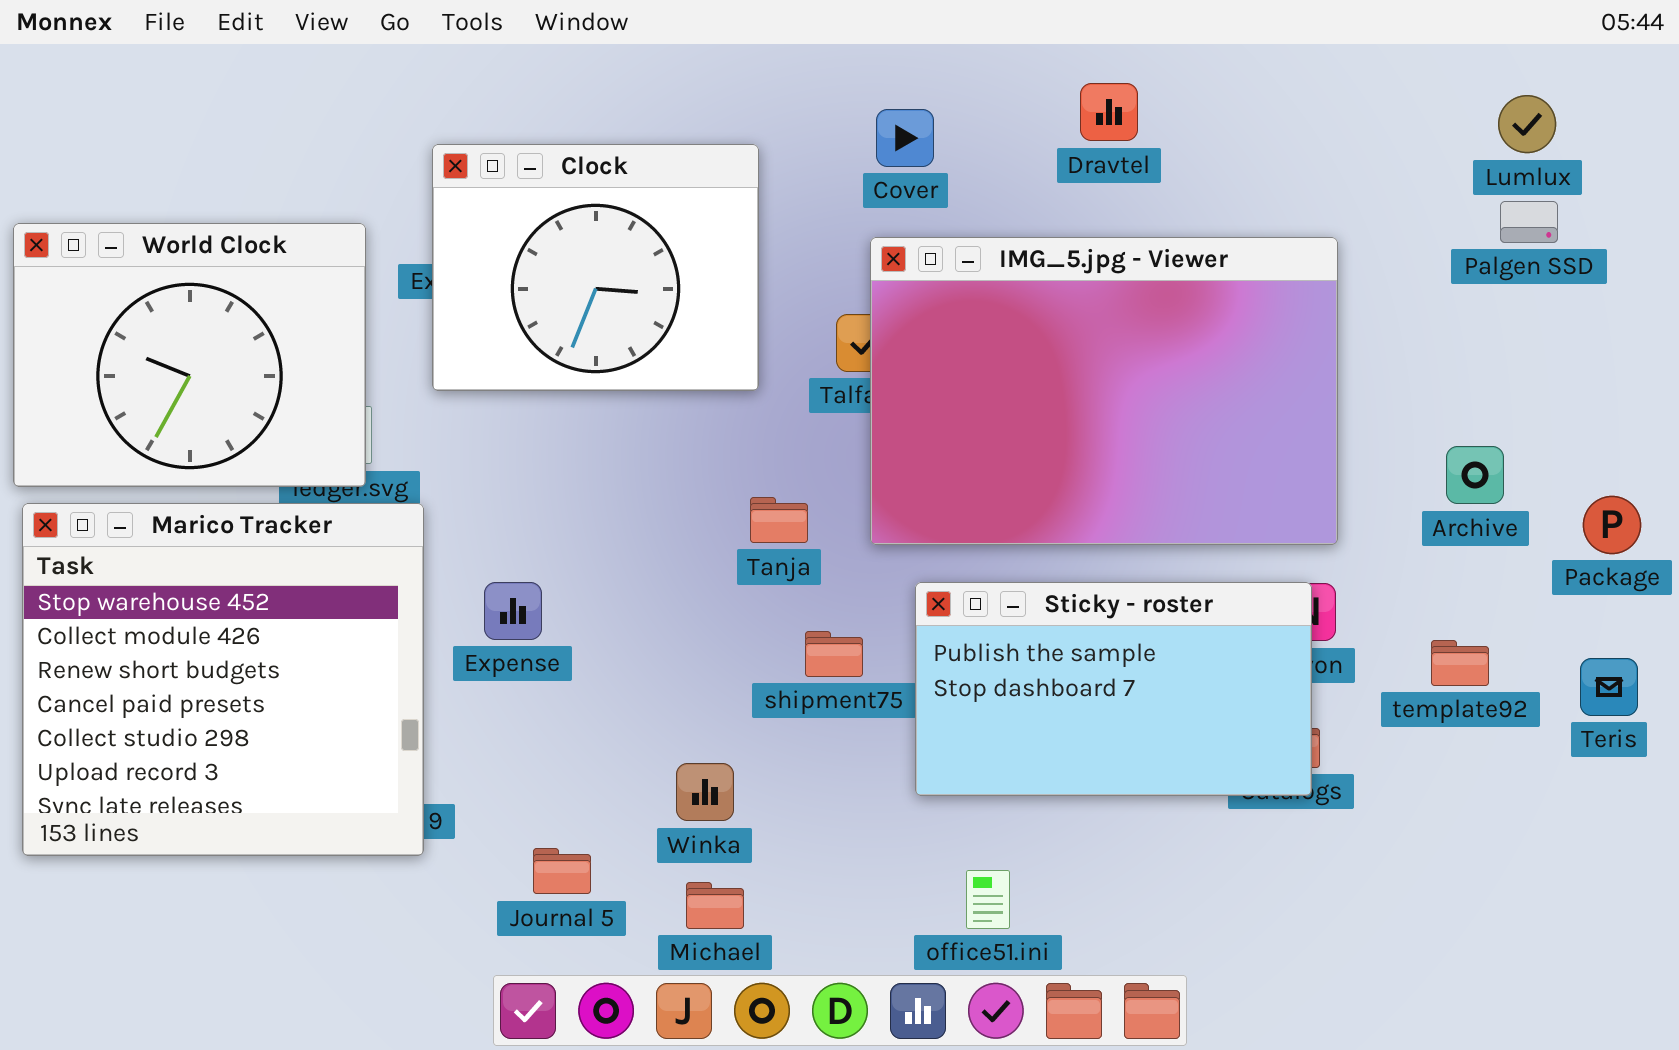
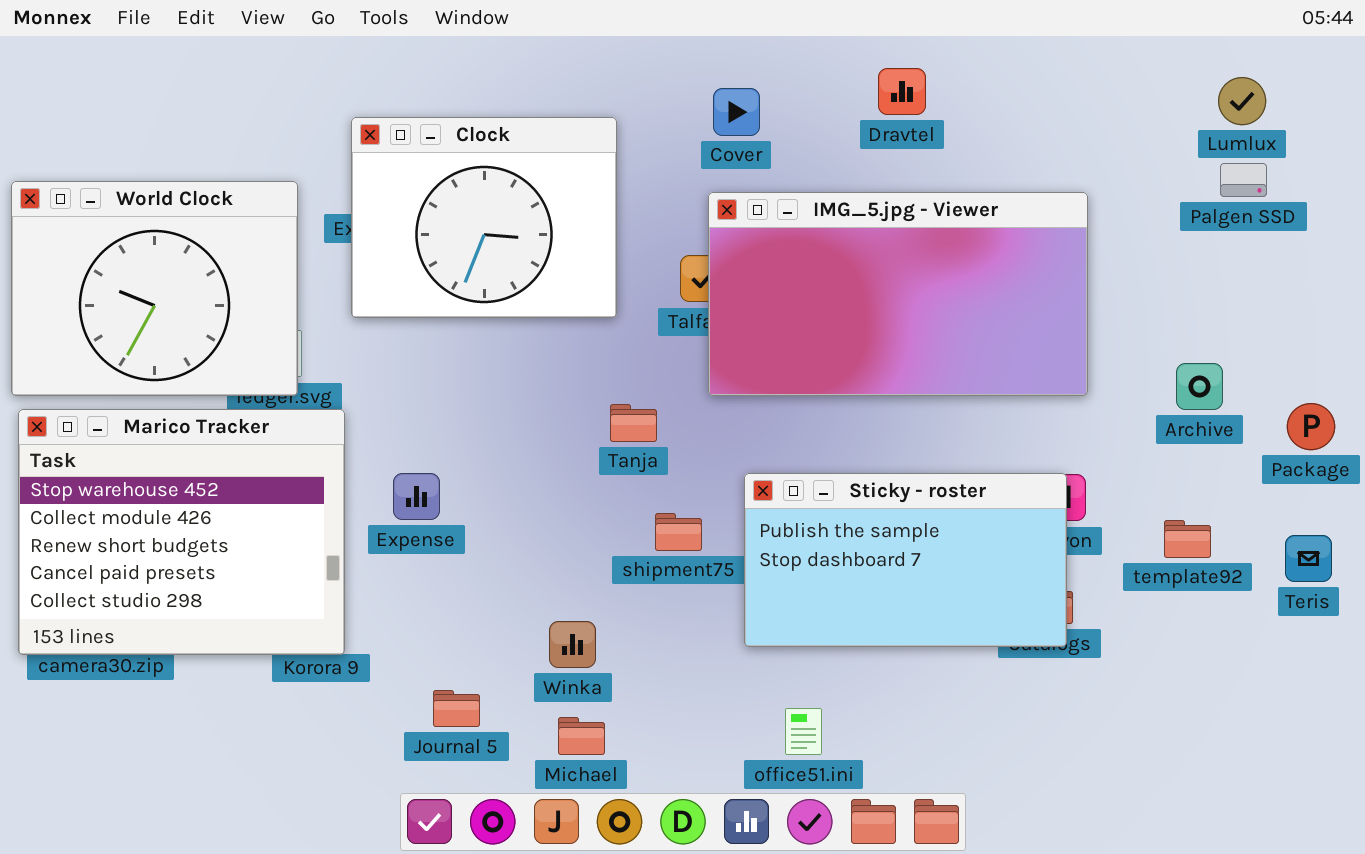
IMG_5.jpg - Viewer: [870,237,1338,545] -> [708,192,1088,396], resized
Marico Tracker: [22,503,424,856] -> [18,409,345,655], resized

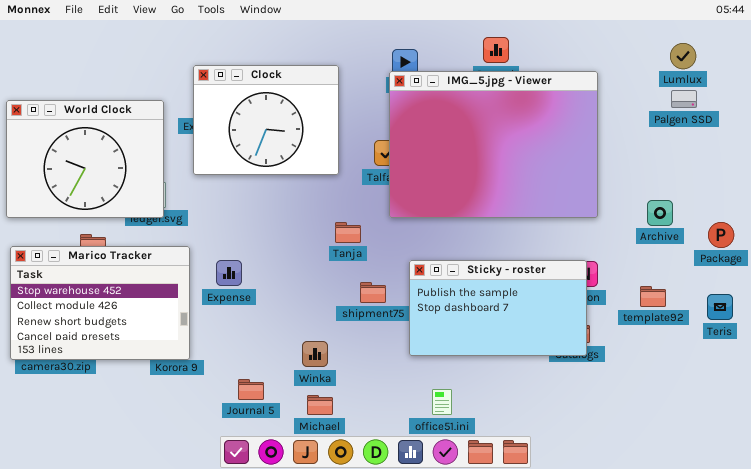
IMG_5.jpg - Viewer: [708,192,1088,396] -> [389,71,598,218], resized
Marico Tracker: [18,409,345,655] -> [10,246,190,360], resized

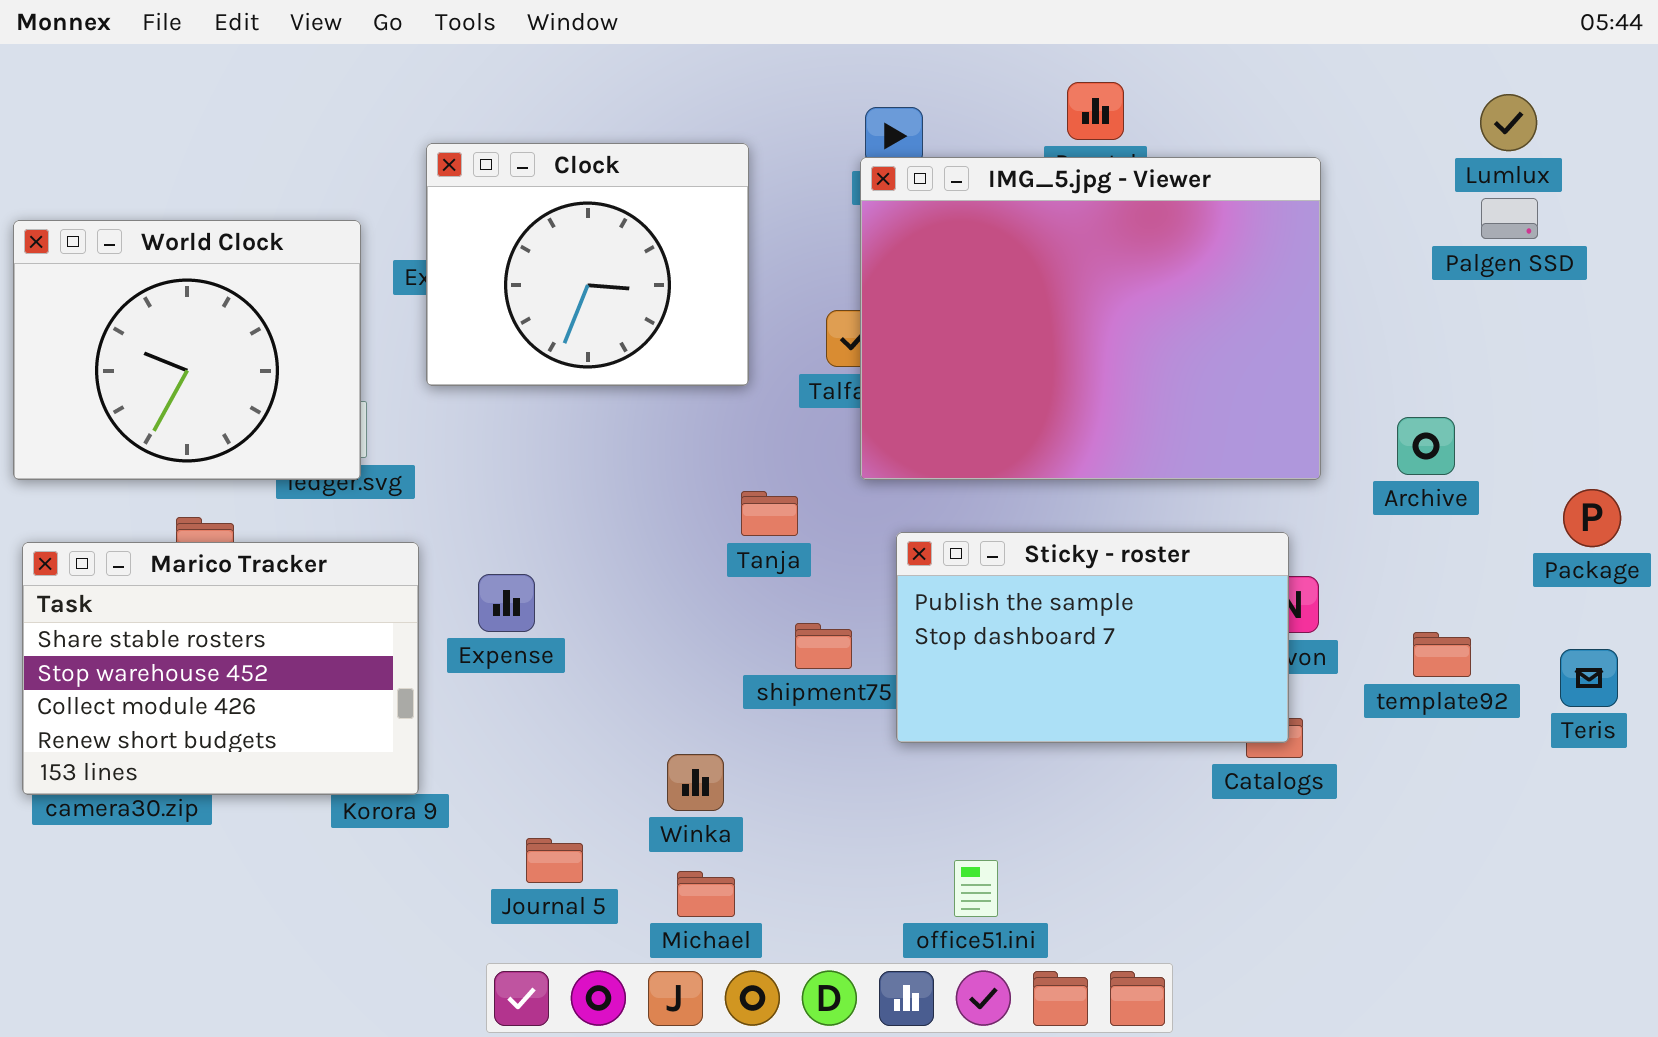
Archive: [647,200,673,226] -> [1397,417,1455,475], moved
Marico Tracker: [10,246,190,360] -> [22,542,419,795], scrolled up 1 row
Sticky - roster: [409,260,587,356] -> [896,532,1289,743], moved

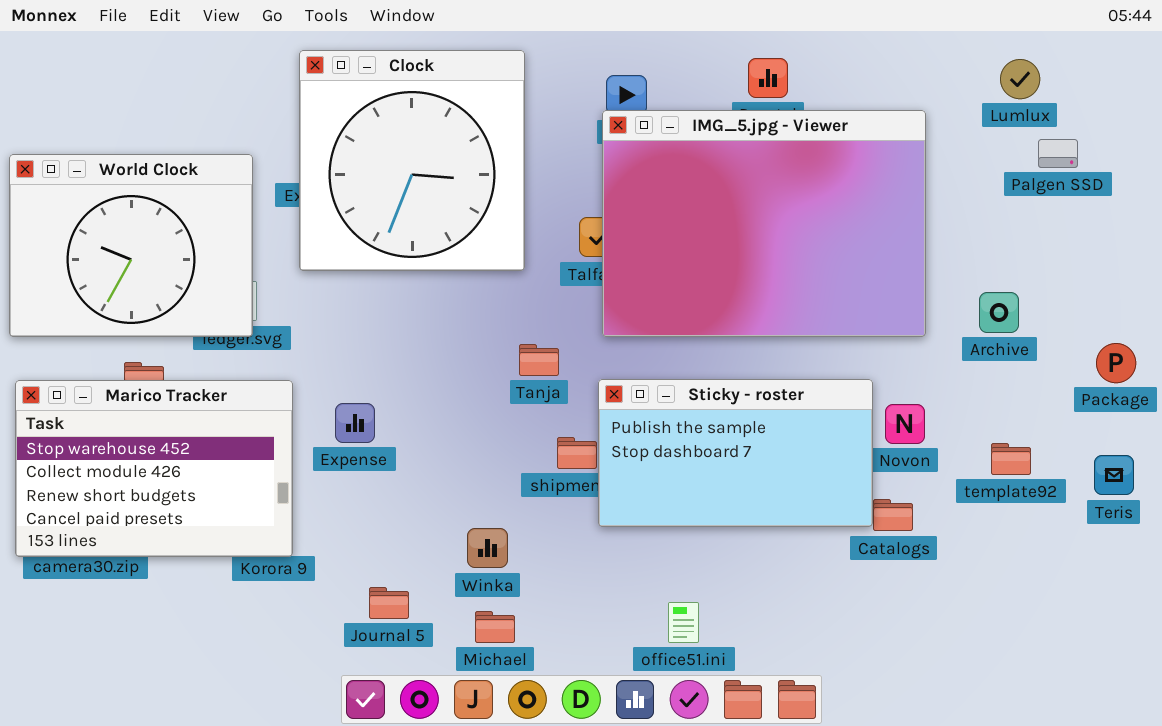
Lumlux: [1480,94,1537,151] -> [1000,59,1040,99], moved
Clock: [426,143,749,386] -> [299,50,525,271], resized
Sticky - roster: [896,532,1289,743] -> [598,379,873,527], moved
Marico Tracker: [22,542,419,795] -> [15,380,293,557], scrolled down 1 row

